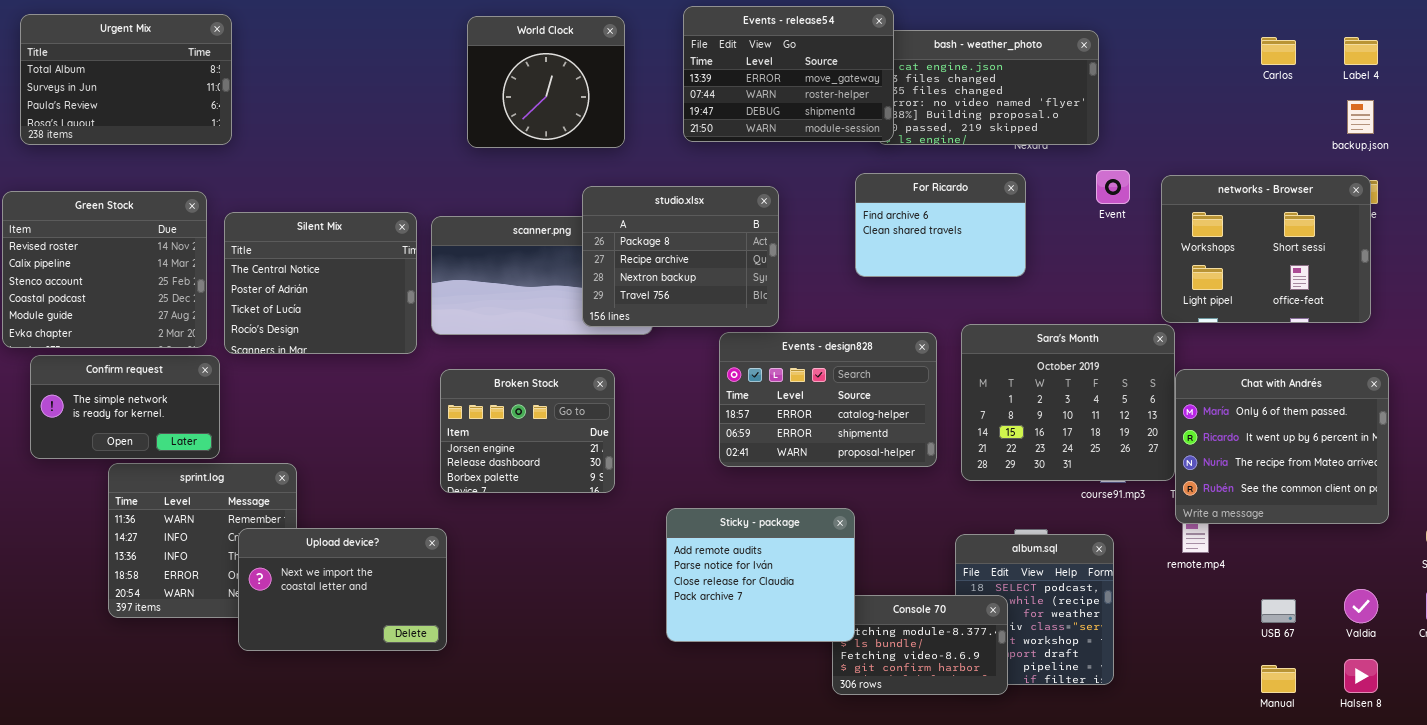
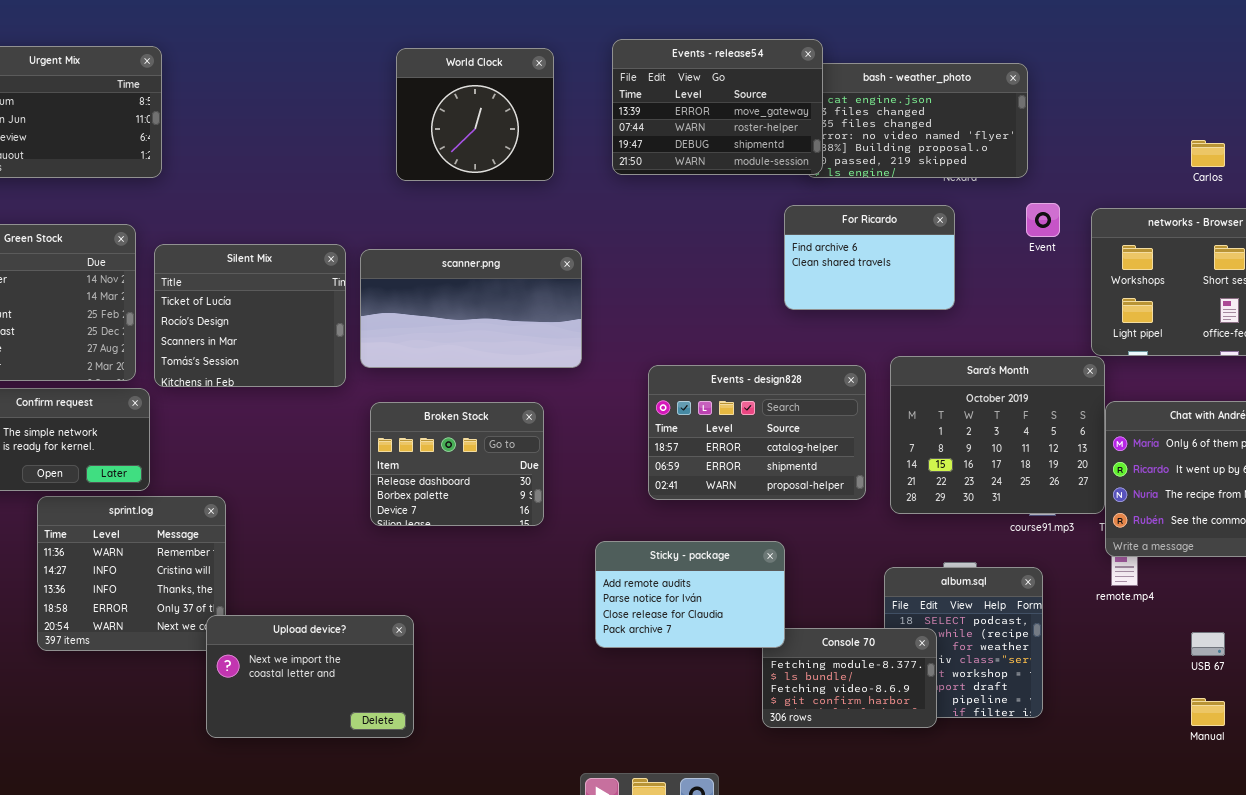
Carlos: [1261,37,1296,65] -> [1191,140,1225,167], moved
studio.xlsx: [582,186,779,327] -> none, closed
Silent Mix: [224,212,417,354] -> [154,244,346,387], scrolled down 2 rows
Broken Stock: [440,369,615,493] -> [370,402,544,526], scrolled down 1 row
Sticky - package: [666,508,855,642] -> [595,541,785,648], resized
Upload device?: [238,528,447,651] -> [206,615,414,738], moved

